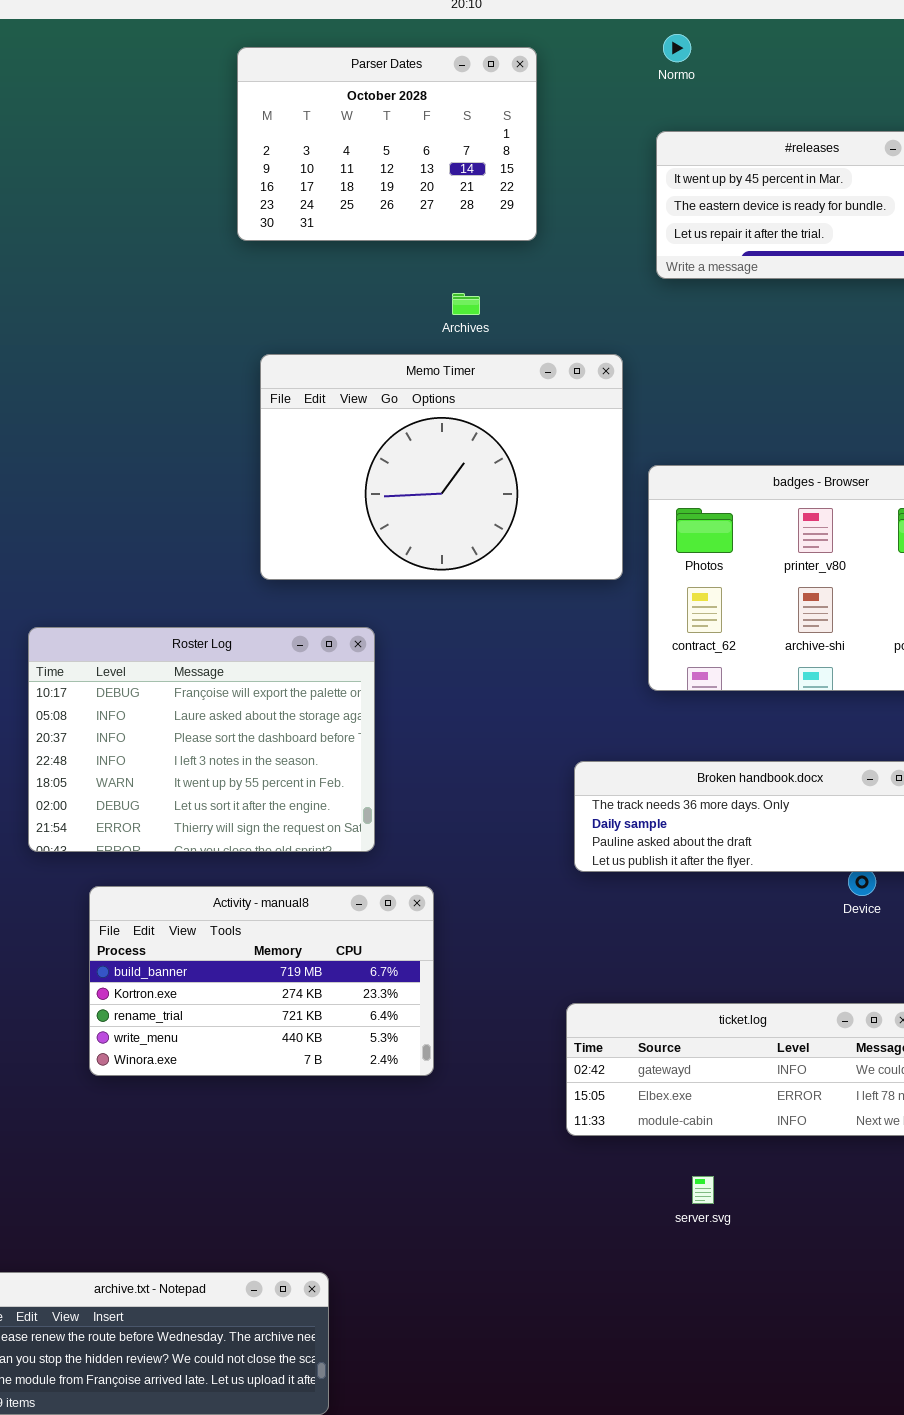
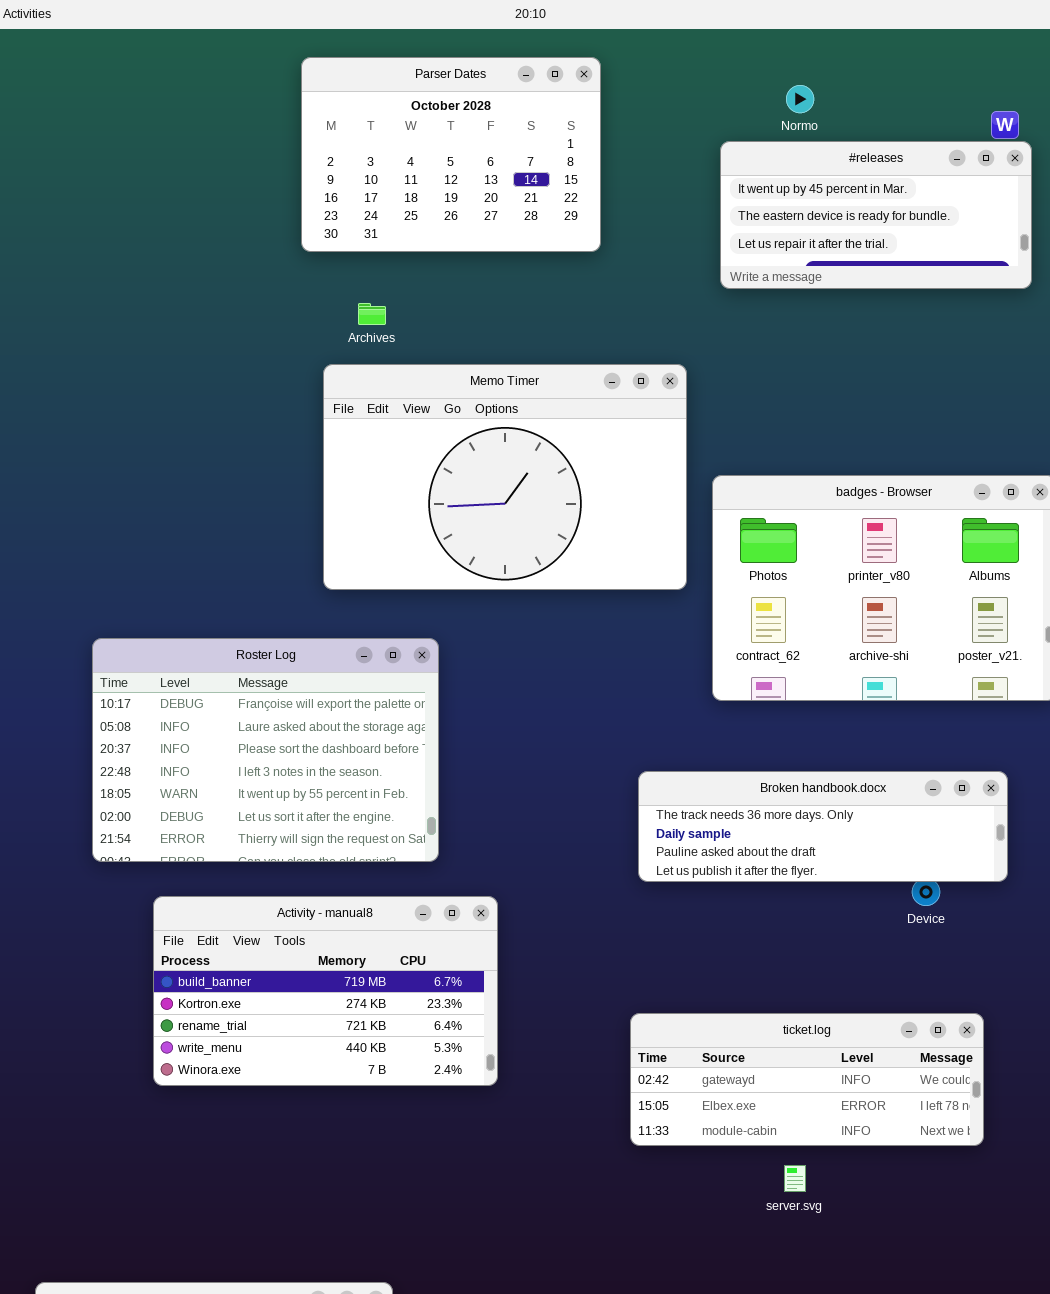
Normo: [663,34,691,62] -> [786,85,814,113], moved
Archives: [452,293,480,315] -> [358,303,386,325], moved
server.svg: [692,1176,714,1204] -> [784,1165,806,1192], moved

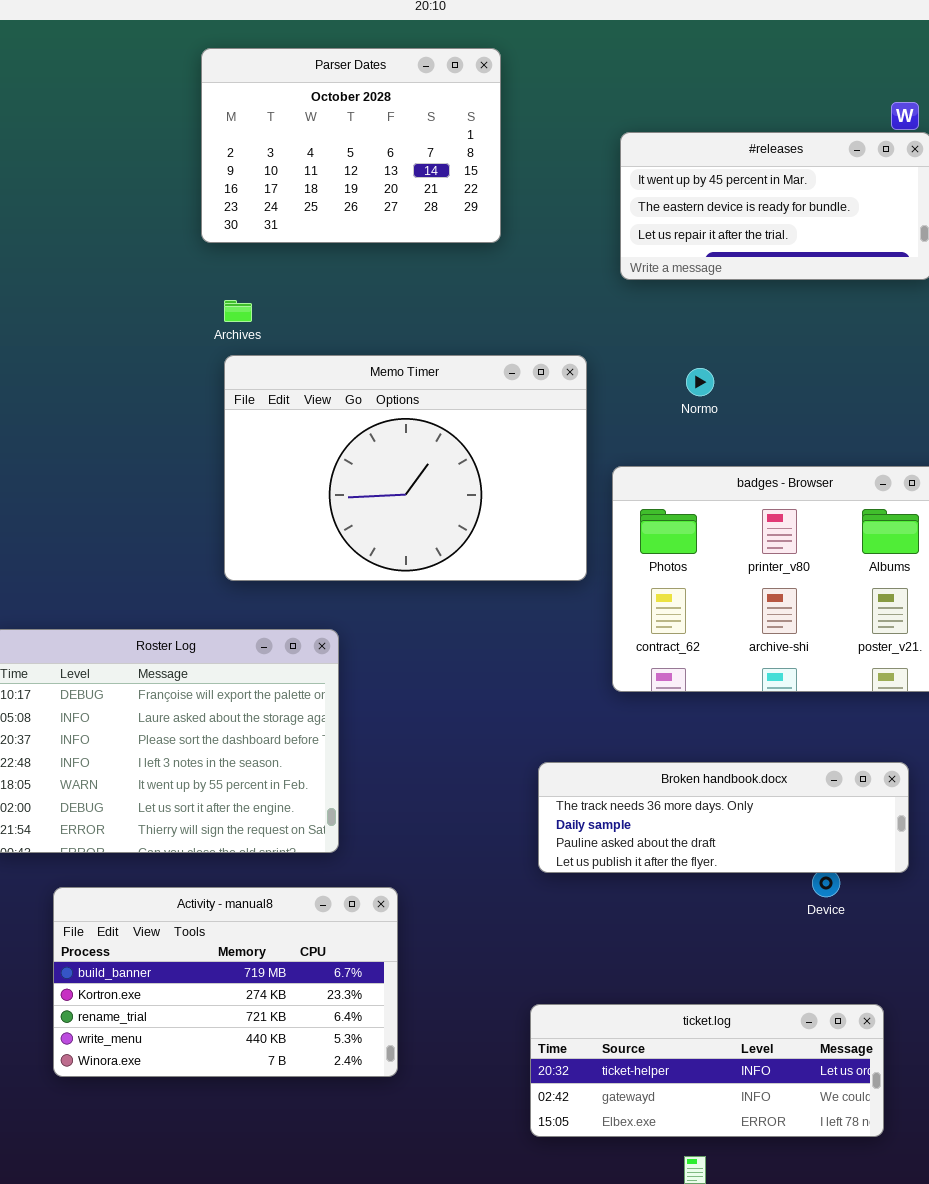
Normo: [786,85,814,113] -> [686,368,714,396], moved
Archives: [358,303,386,325] -> [224,300,252,322], moved
ticket.log: [630,1013,984,1146] -> [530,1004,884,1137], scrolled up 1 row

